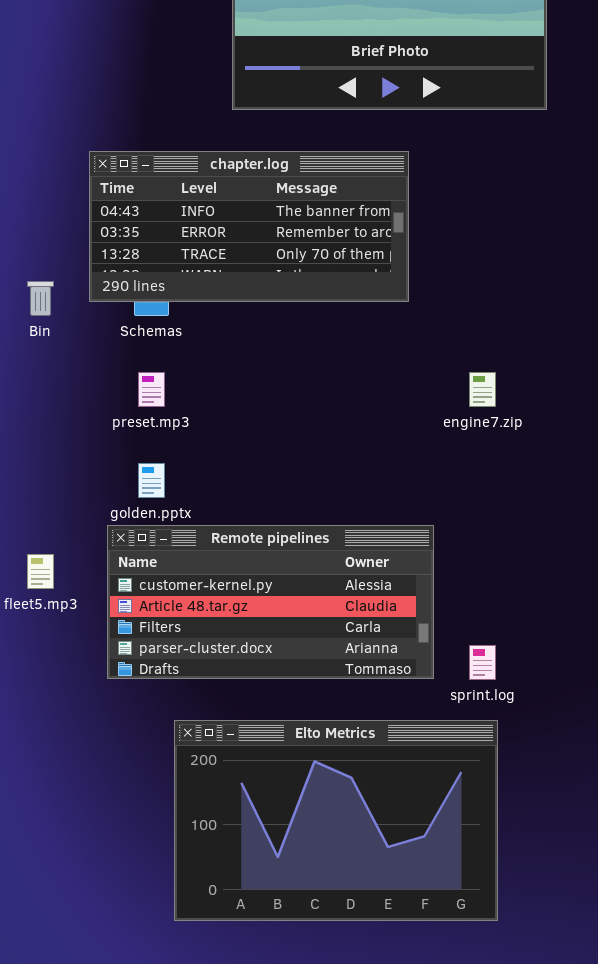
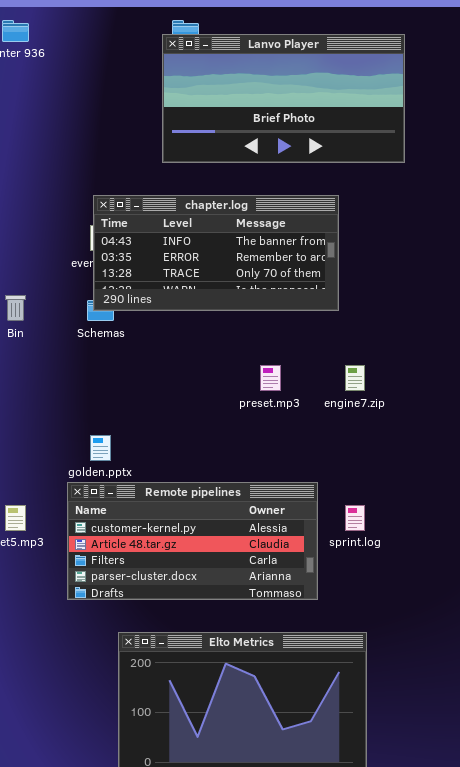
chapter.log: [89,151,409,302] -> [93,195,339,311], moved
preset.mp3: [138,372,165,407] -> [260,365,281,391], moved
sprint.log: [469,645,496,680] -> [345,505,365,531], moved

